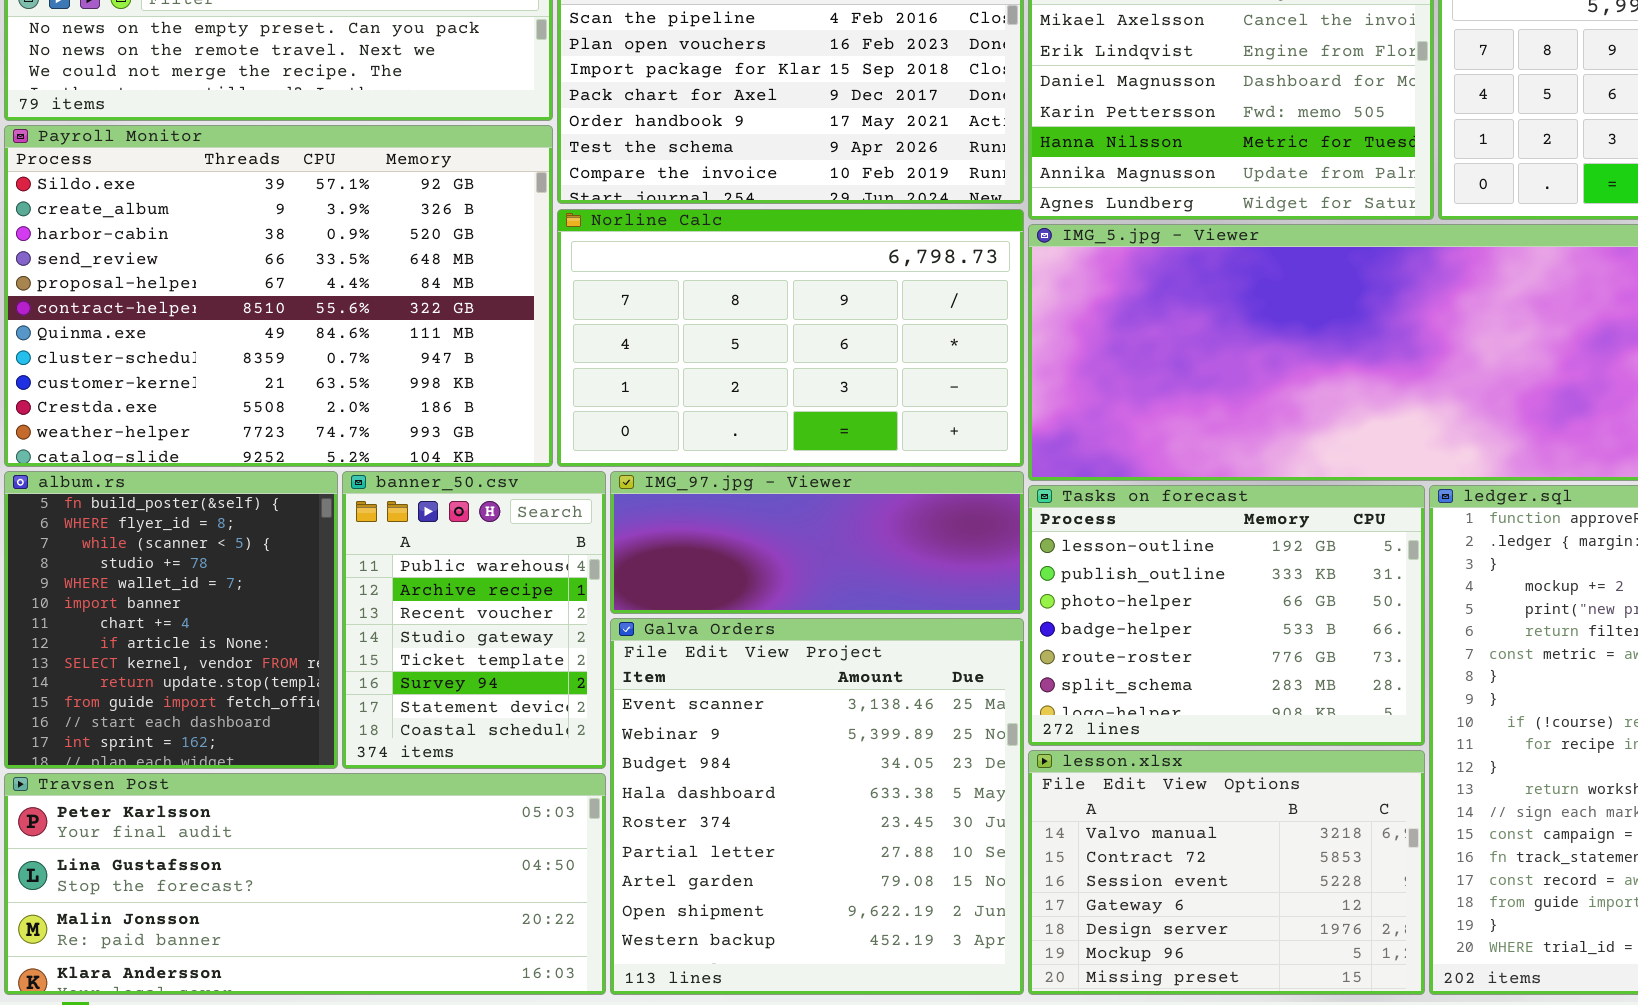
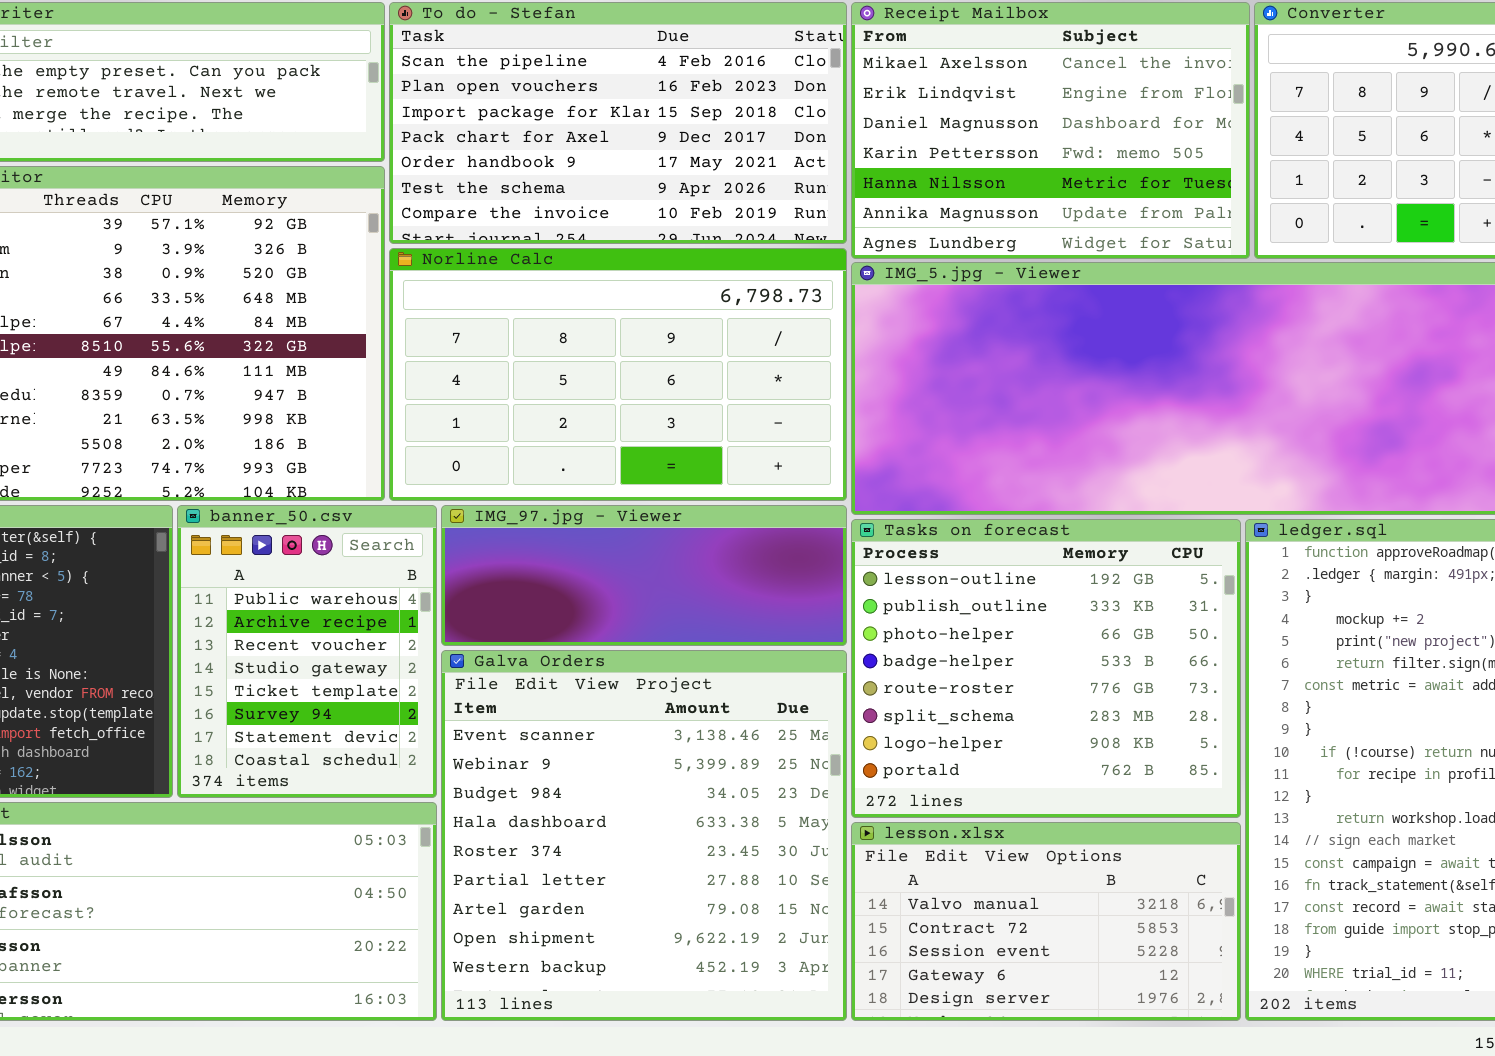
Tasks on forecast: [1028,485,1425,746] -> [851,519,1241,818], resized
lesson.xlsx: [1028,750,1425,995] -> [851,822,1241,1021], resized

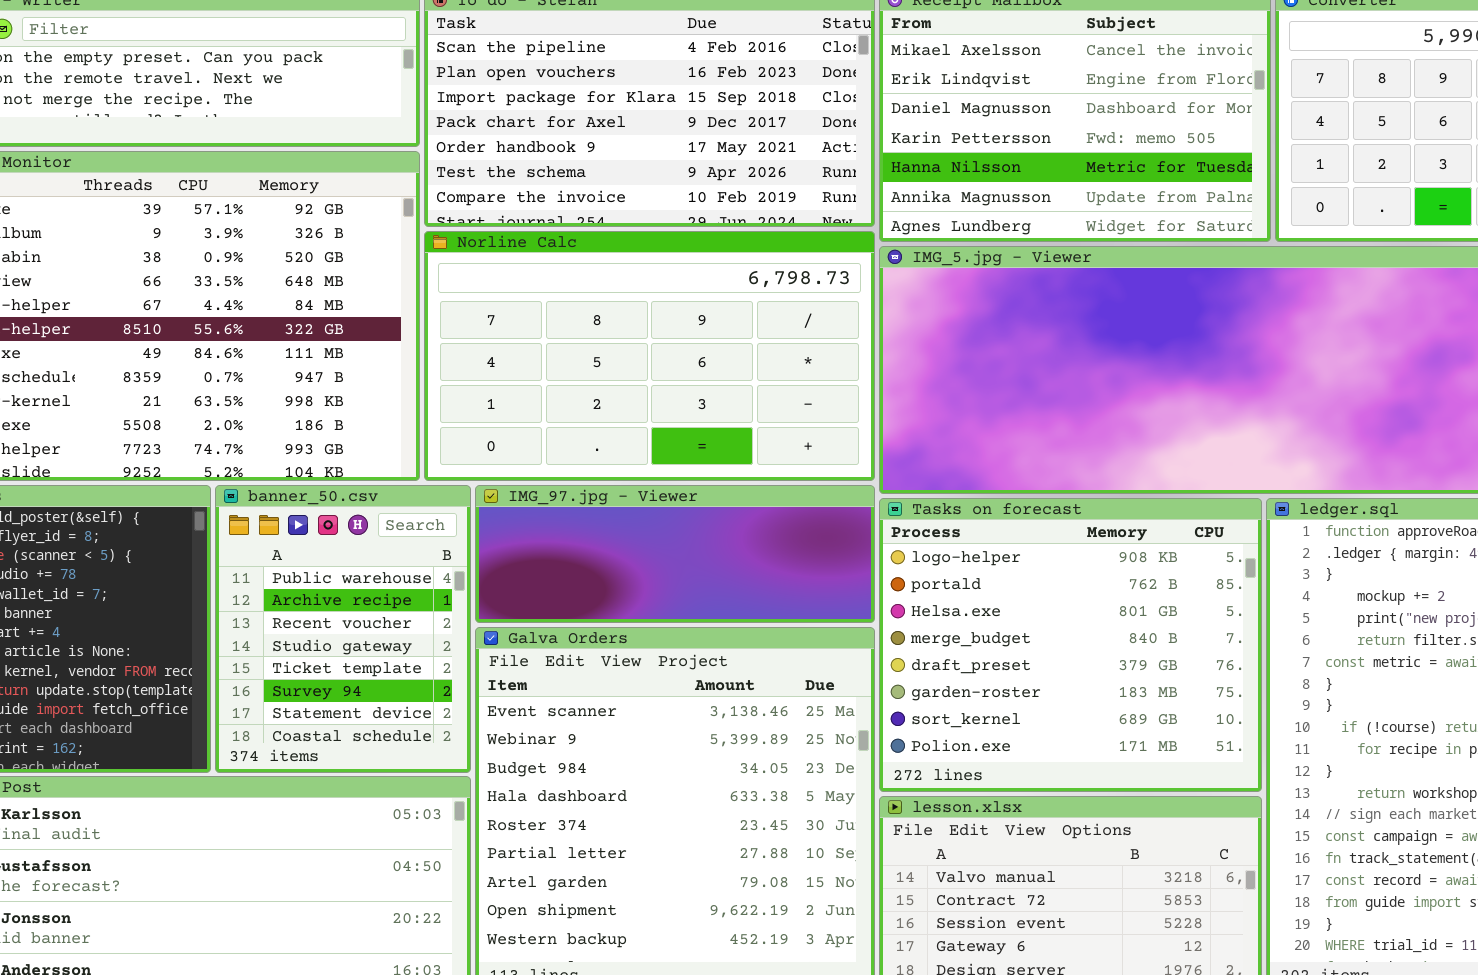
Tasks on forecast: [851,519,1241,818] -> [879,498,1262,792], scrolled down 6 rows

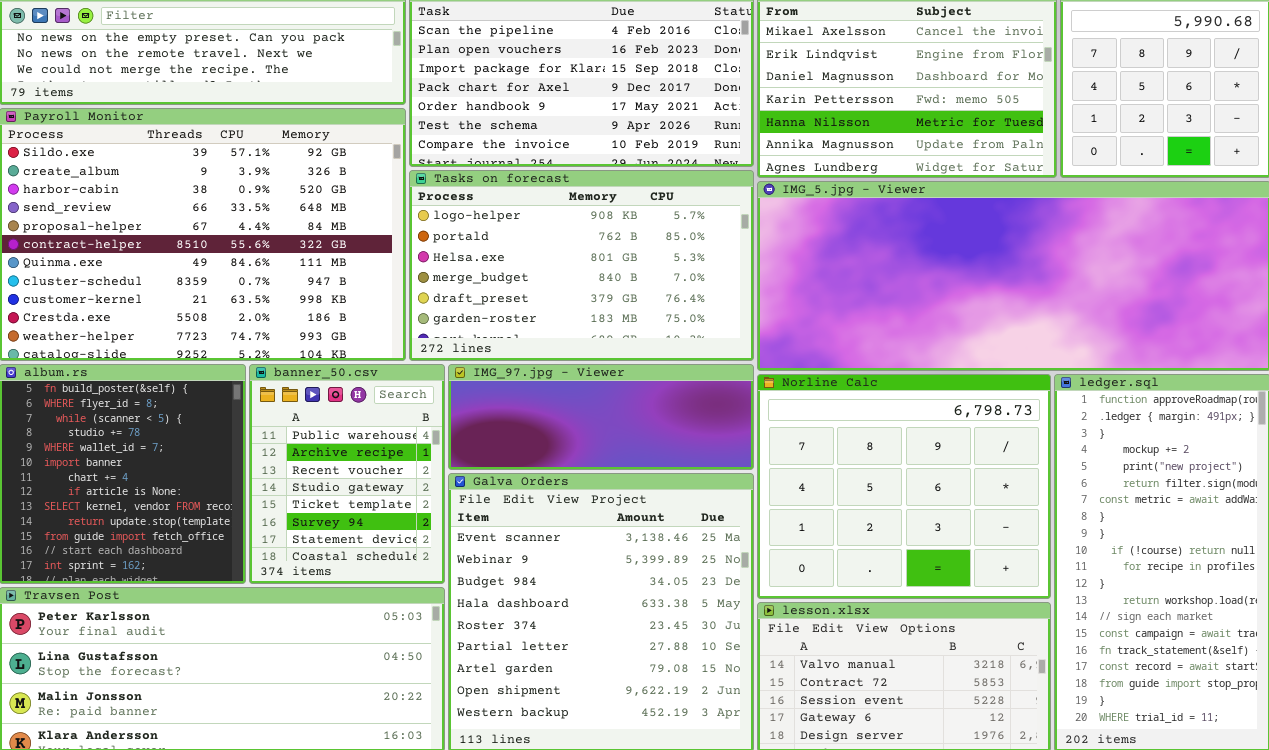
Norline Calc: [424,231,875,481] -> [757,374,1051,599], moved, resized
Tasks on forecast: [879,498,1262,792] -> [409,170,754,361], moved, resized

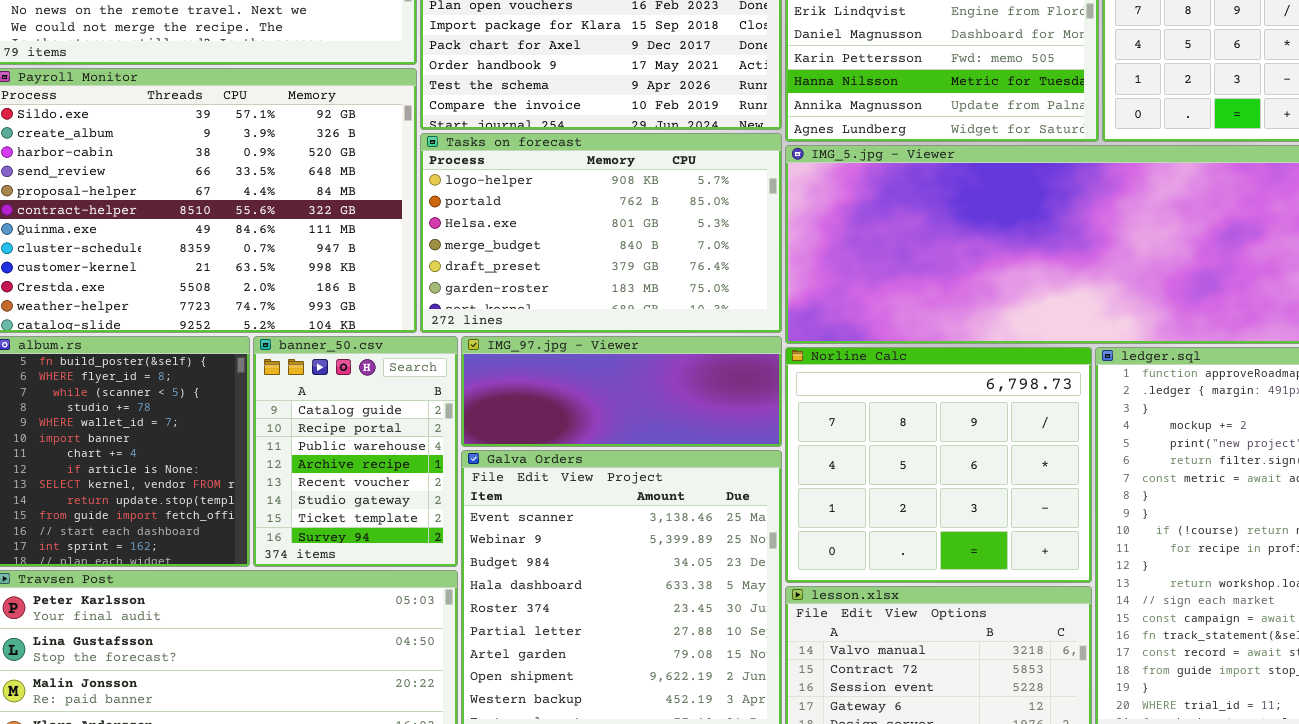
banner_50.csv: [249,364,445,584] -> [253,336,458,567], scrolled up 2 rows

